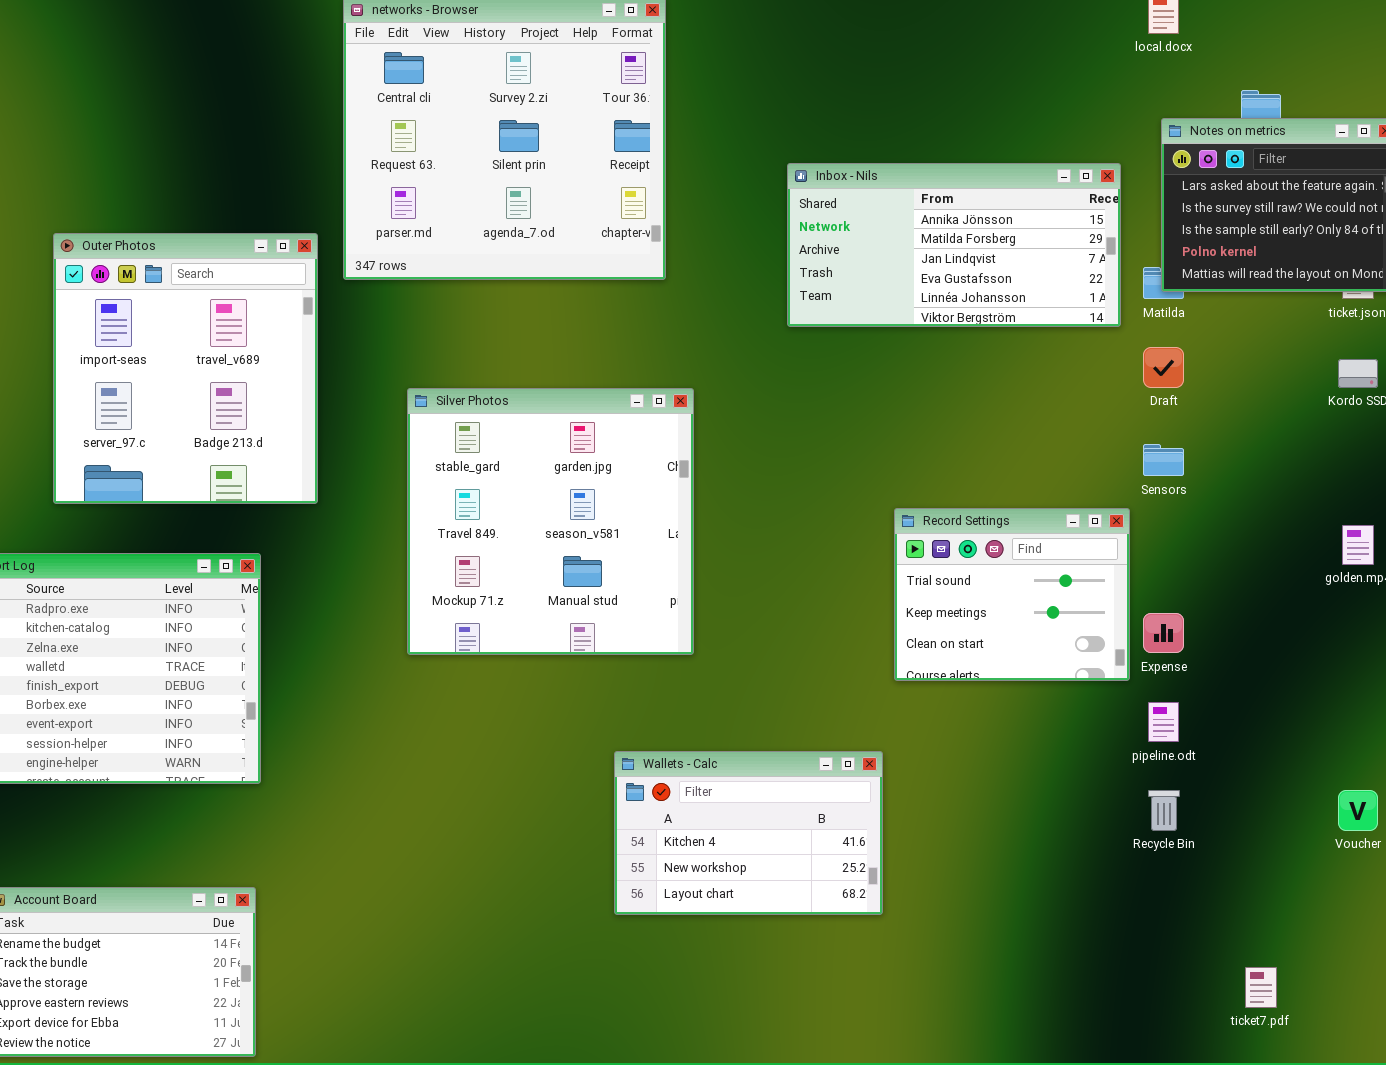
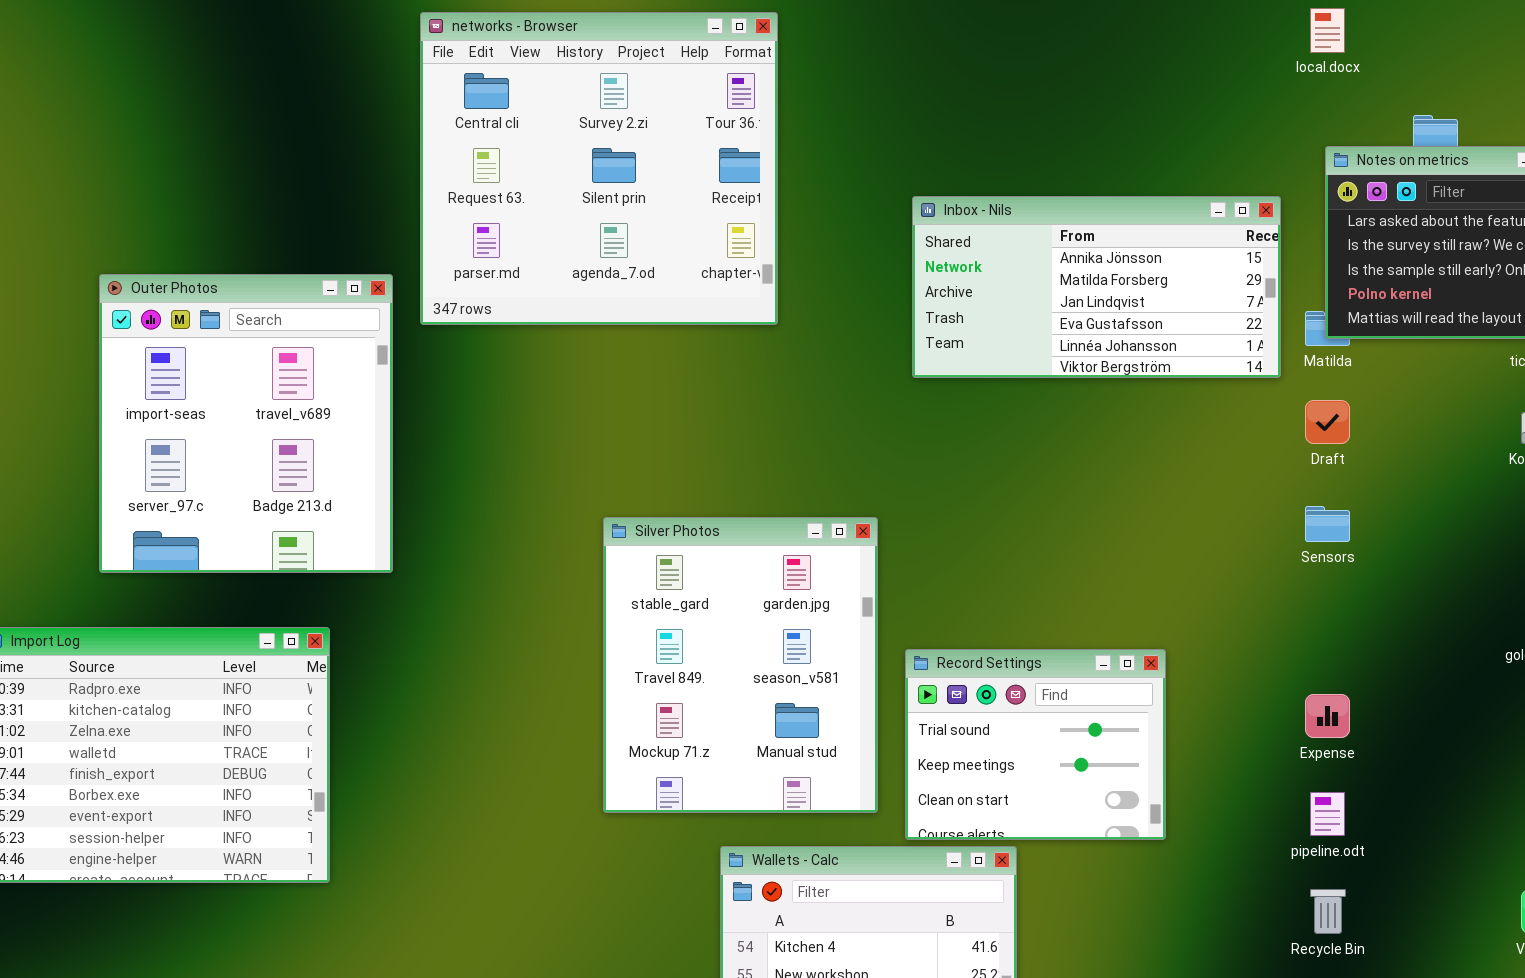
Silver Photos: [407,388,694,655] -> [603,517,878,813], moved, resized
Record Settings: [894,508,1130,681] -> [905,649,1166,840], moved

